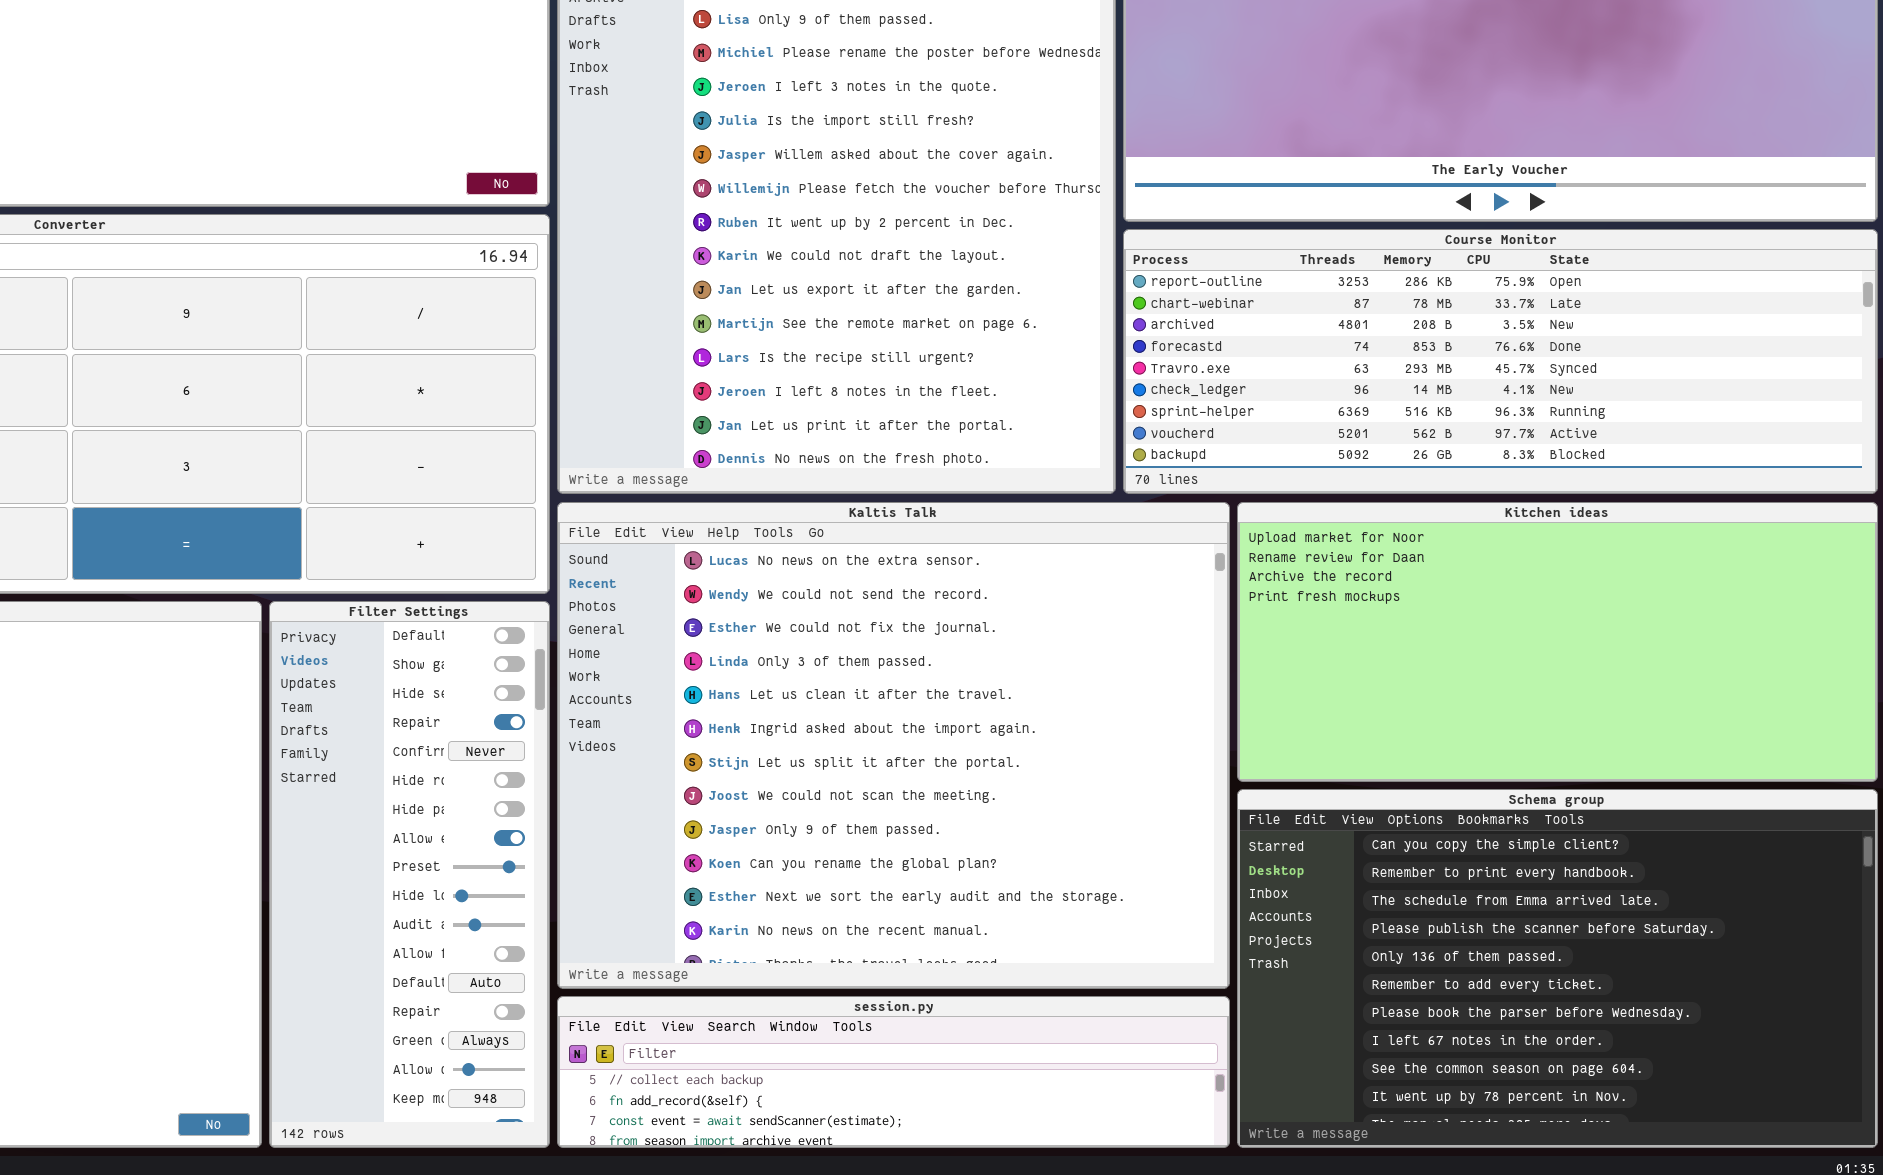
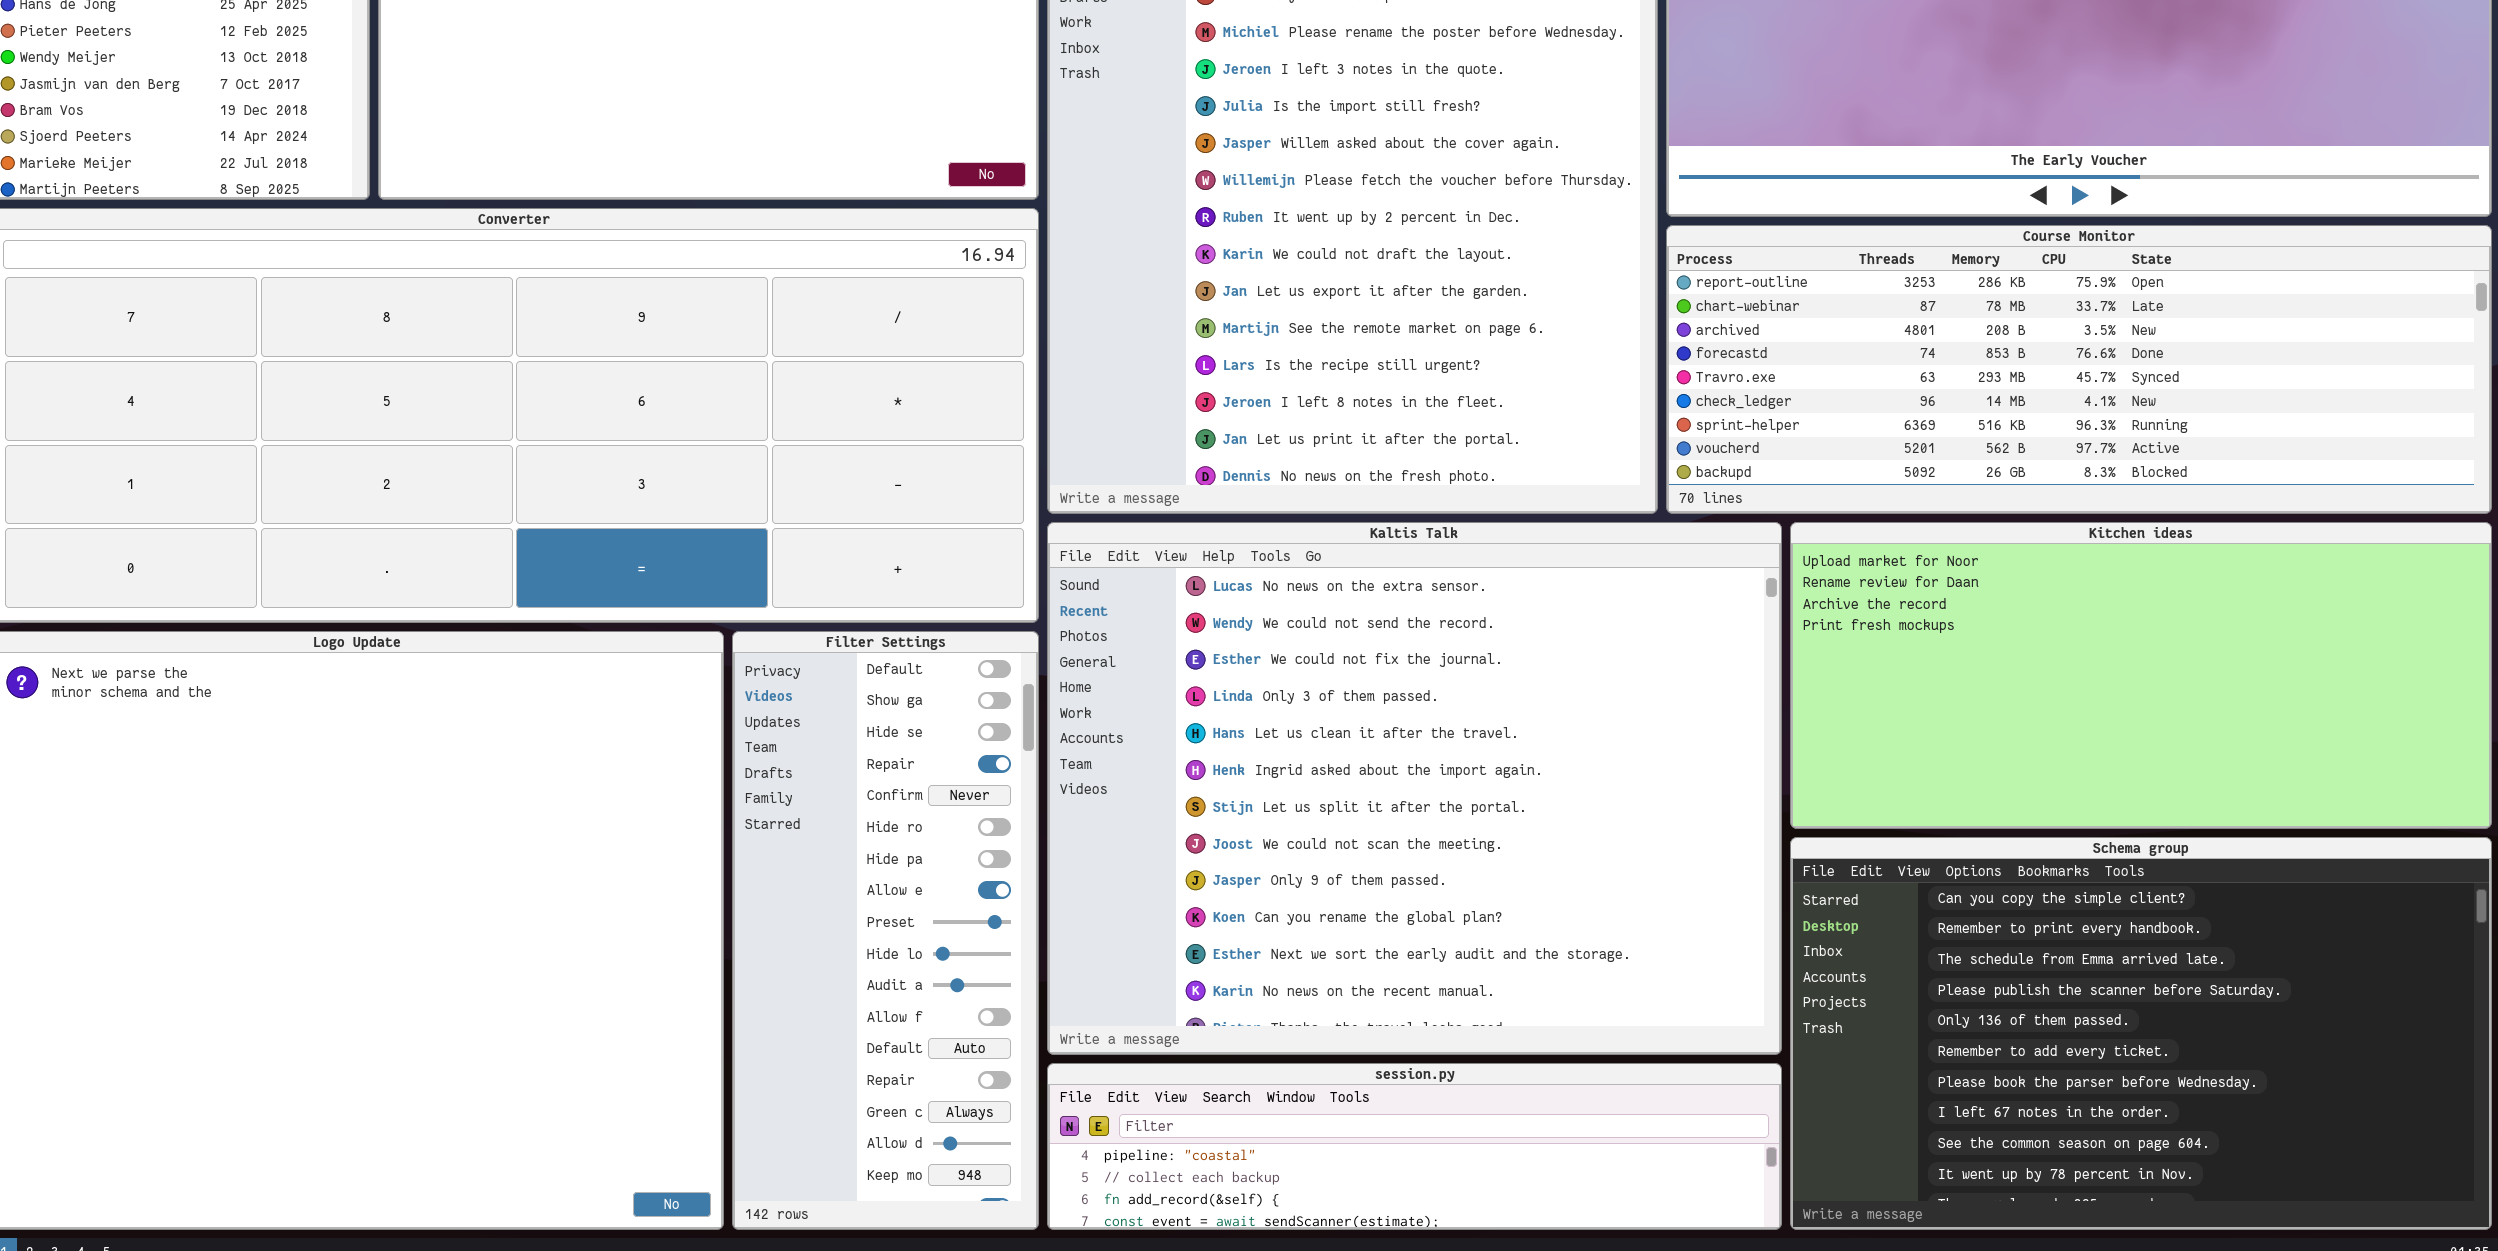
session.py: [557,996,1230,1148] -> [1047,1063,1782,1230], scrolled up 1 row

